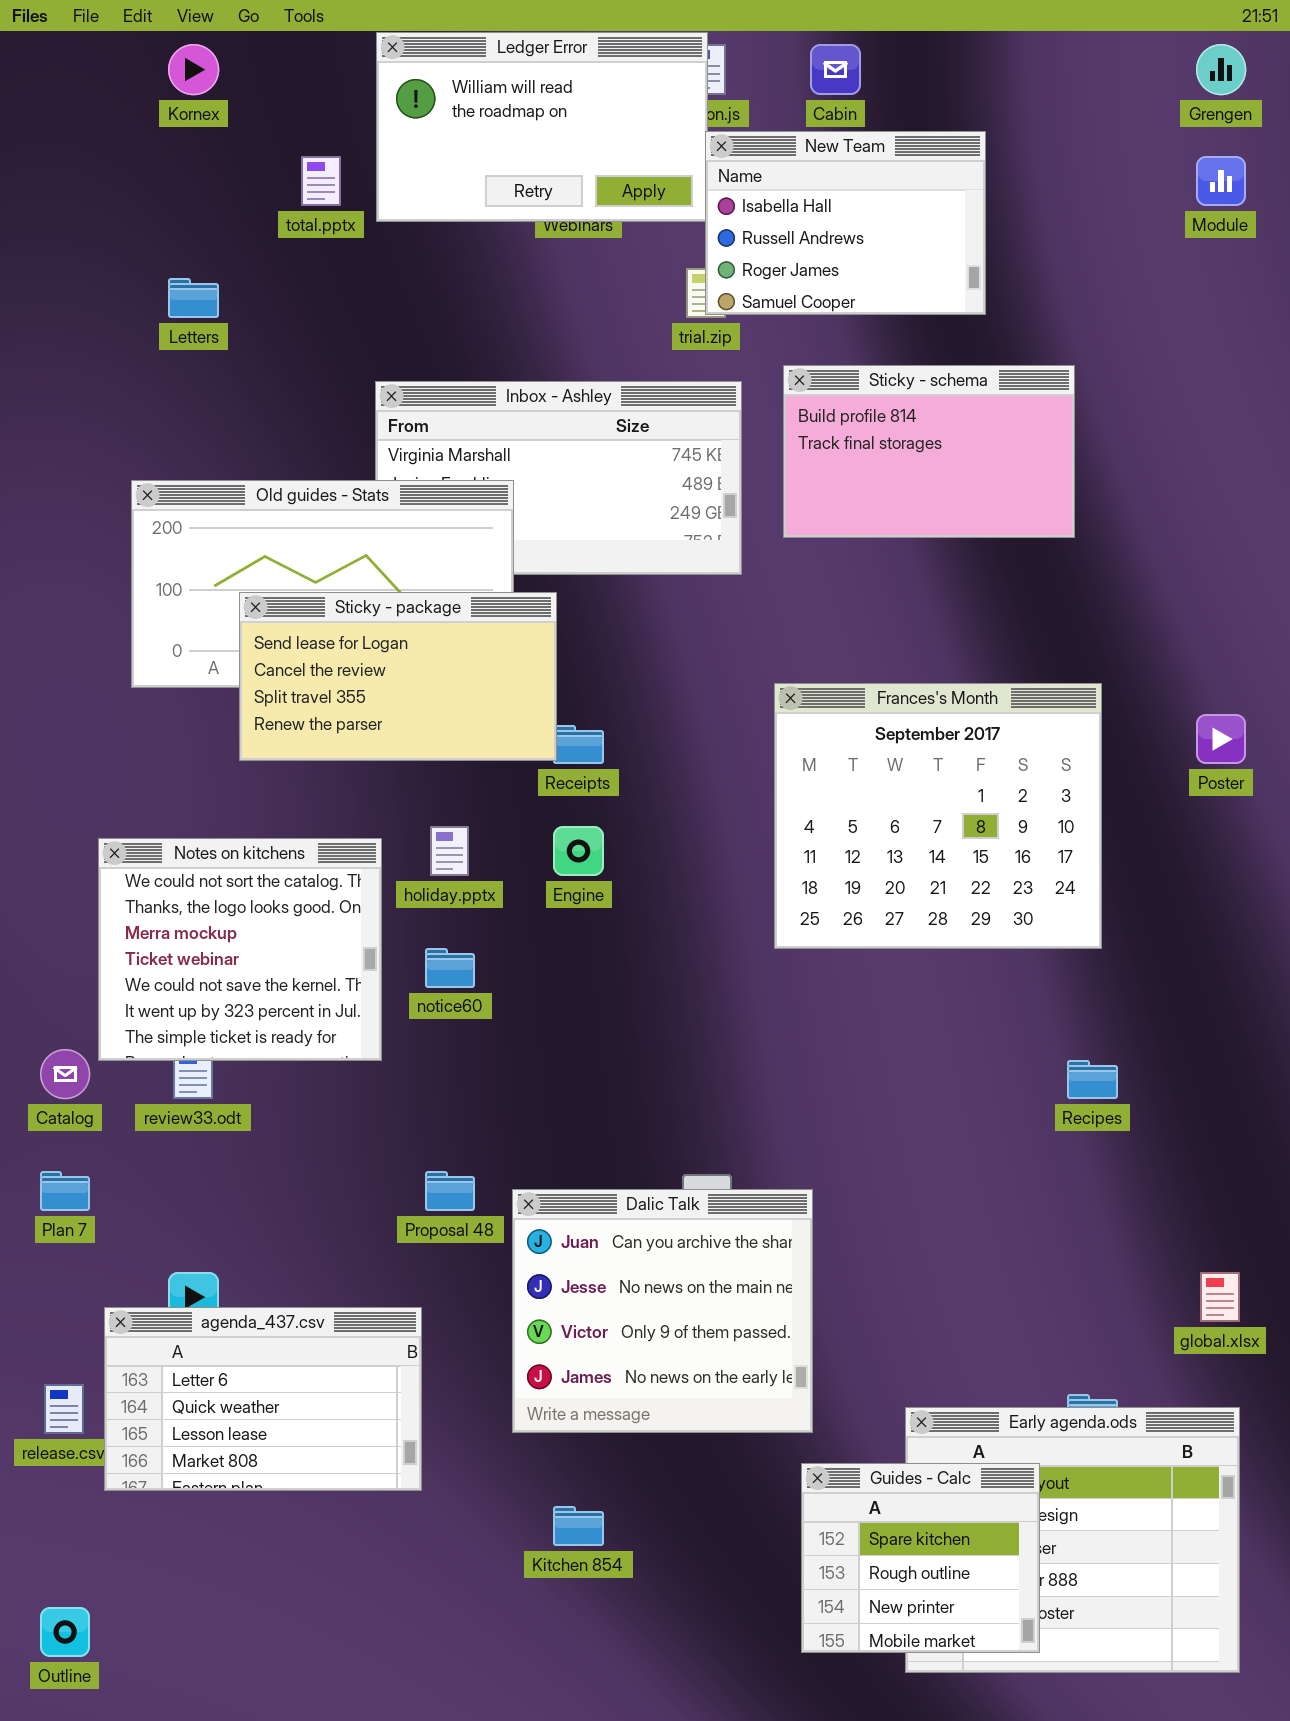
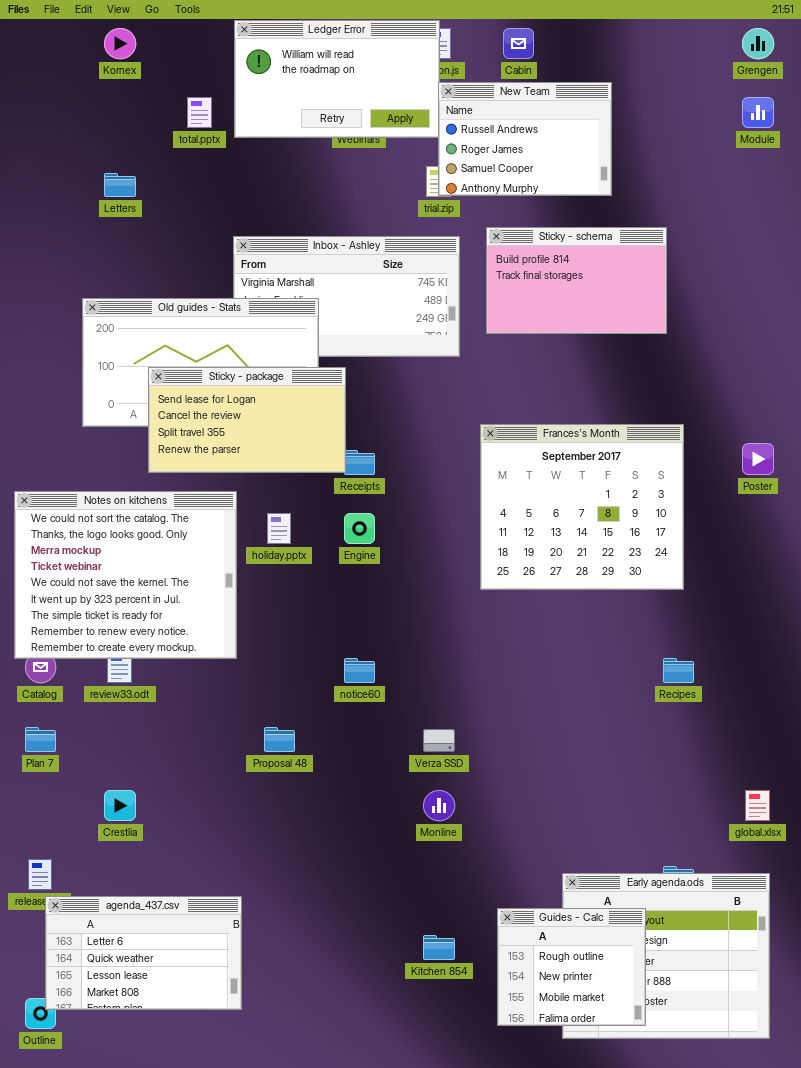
New Team: [705,131,986,315] -> [438,82,612,196], scrolled down 1 row
Notes on kitchens: [98,838,382,1061] -> [14,491,237,659], resized
notice60: [425,948,475,988] -> [344,658,375,683], moved
Dalic Talk: [512,1189,813,1433] -> none, closed
agenda_437.csv: [104,1307,422,1491] -> [45,896,242,1010], moved
Guides - Calc: [801,1463,1040,1653] -> [497,908,646,1026], scrolled down 1 row
Kitchen 854: [553,1506,604,1546] -> [423,935,455,960], moved

